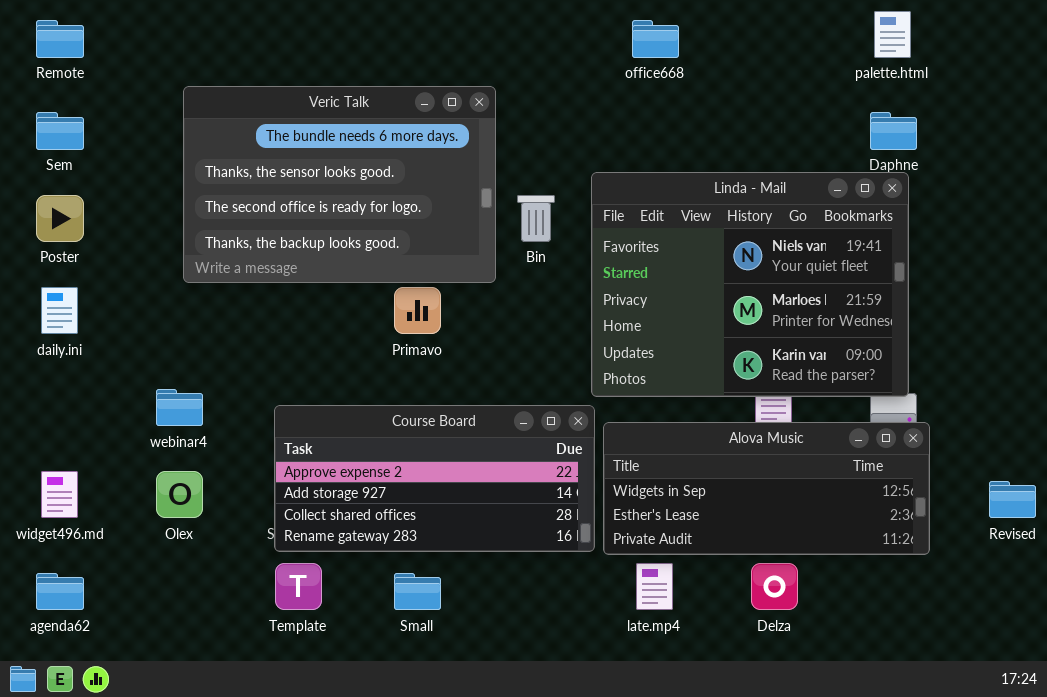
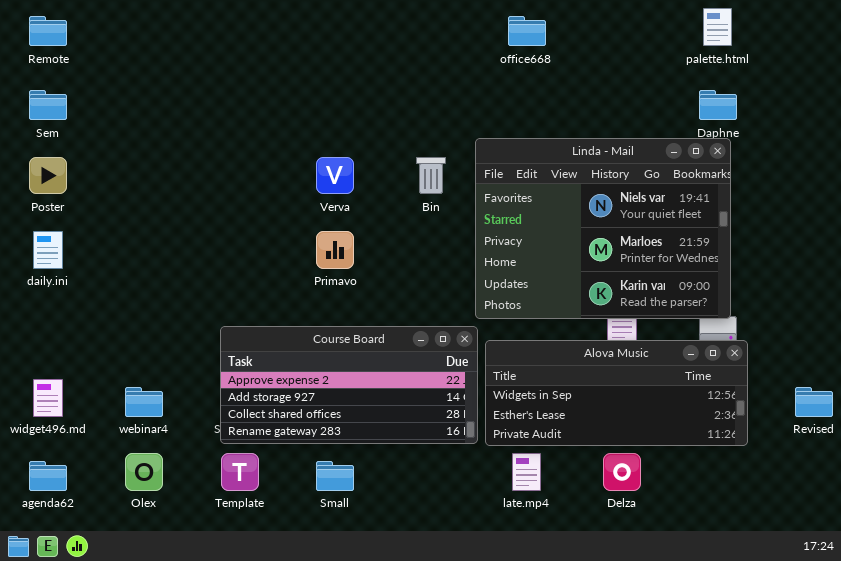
Veric Talk: [183,86,496,283] -> none, closed
webinar4: [156,389,203,426] -> [125,387,163,417], moved
Olex: [156,471,203,518] -> [125,453,163,491], moved

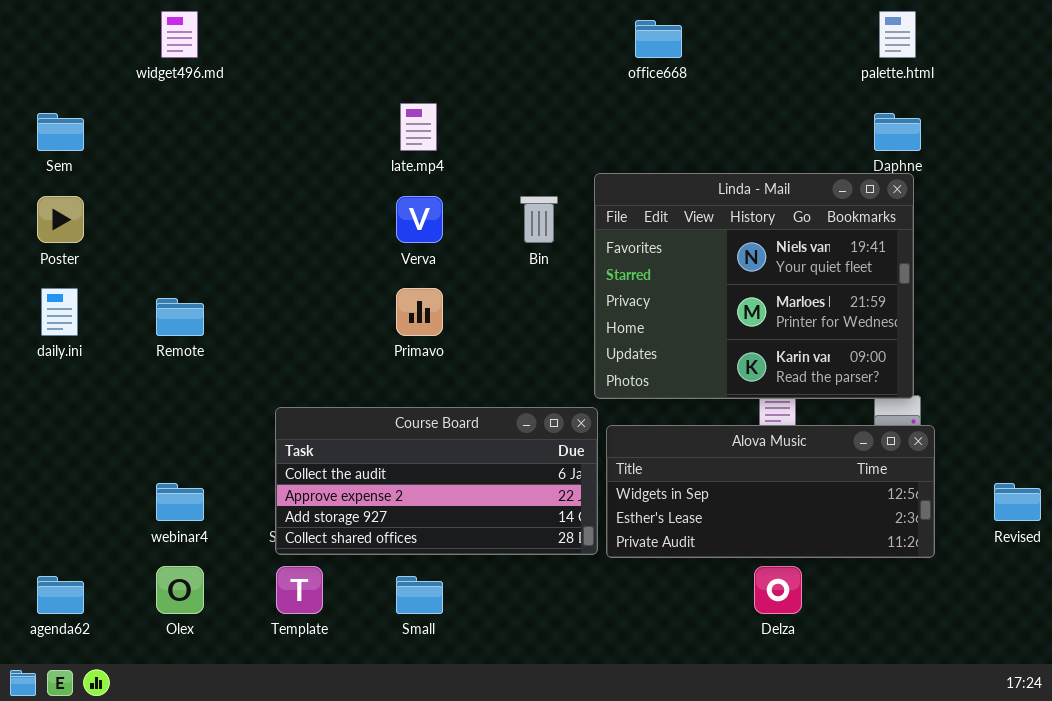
Remote: [29,16,67,46] -> [156,298,204,336], moved
Course Board: [220,326,478,444] -> [275,407,598,555], scrolled up 1 row
widget496.md: [33,379,63,417] -> [161,11,198,58], moved
late.mp4: [512,453,541,491] -> [400,103,437,151], moved

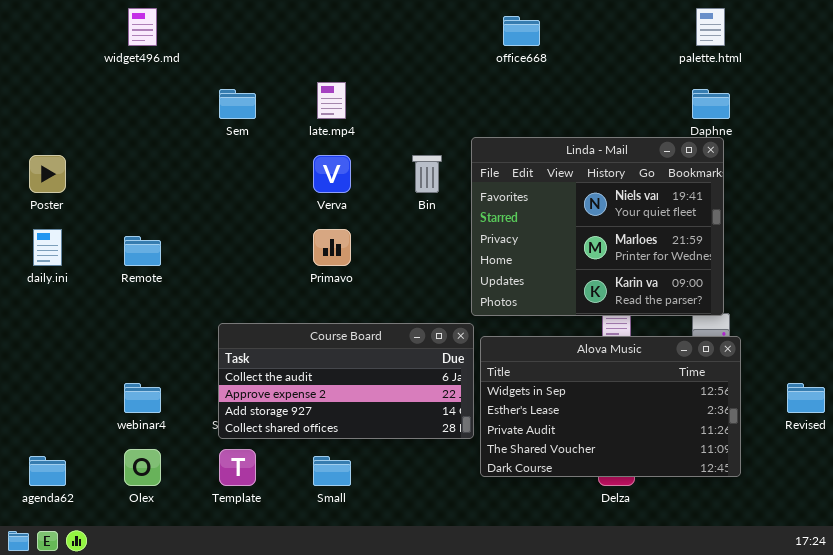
Sem: [37,113,84,151] -> [219,89,256,119], moved
Alova Music: [606,425,935,558] -> [480,336,741,477], resized

